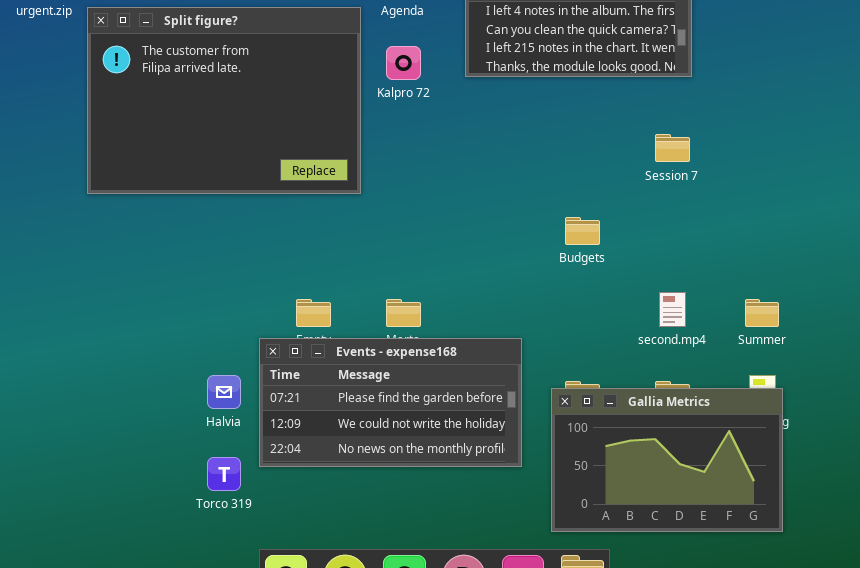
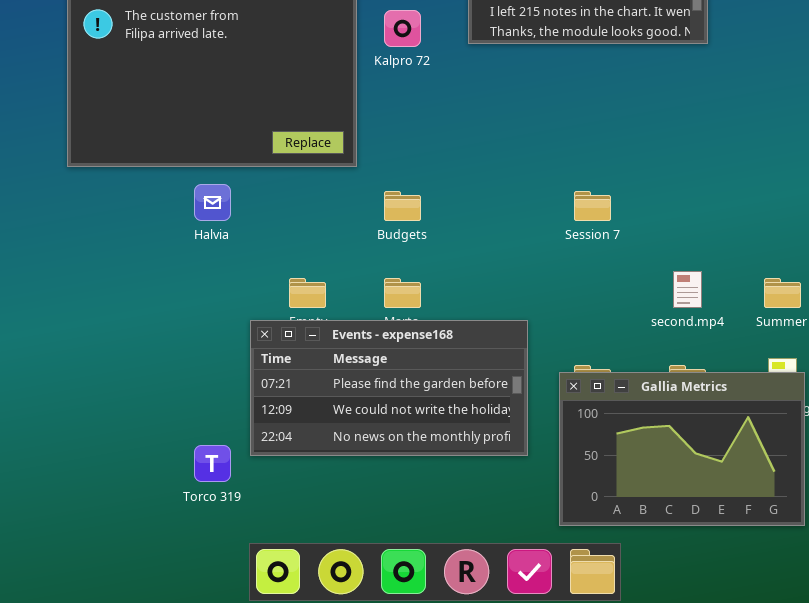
Session 7: [655,134,690,162] -> [574,191,611,221], moved
Budgets: [565,217,600,245] -> [384,191,421,221], moved
Halvia: [207,375,241,409] -> [194,184,231,221], moved

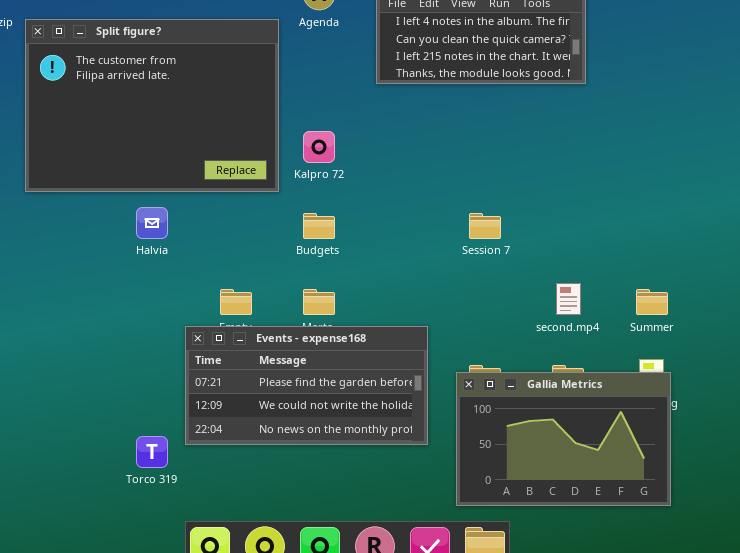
Kalpro 72: [384,10,421,47] -> [303,131,335,163], moved

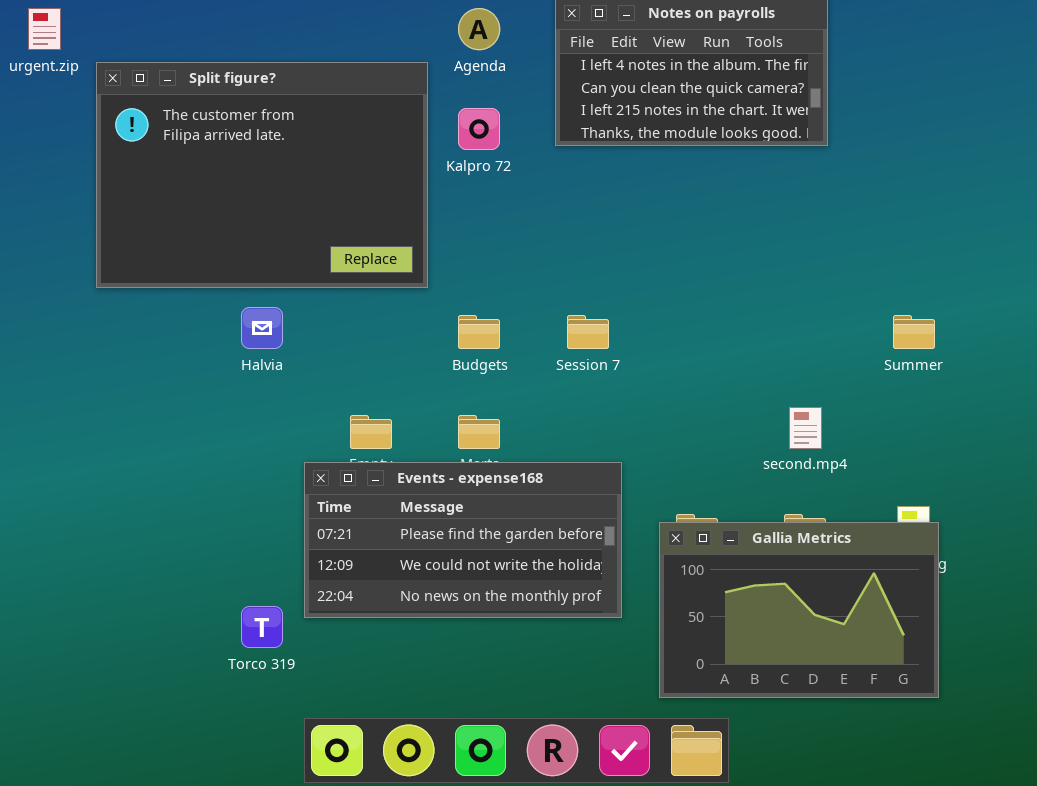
Kalpro 72: [303,131,335,163] -> [458,108,500,150], moved
Session 7: [469,213,501,239] -> [567,315,609,349], moved
Summer: [636,289,668,315] -> [893,315,935,349], moved

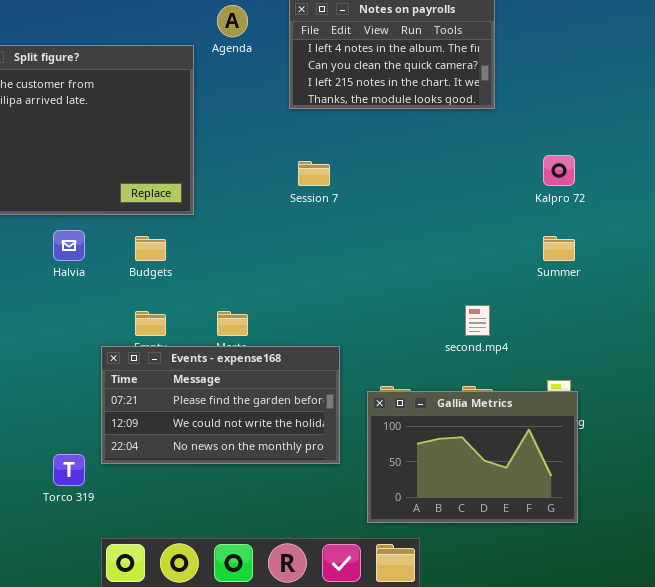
Kalpro 72: [458,108,500,150] -> [543,155,575,186], moved
Budgets: [458,315,500,349] -> [135,236,166,261], moved
Session 7: [567,315,609,349] -> [298,161,330,186], moved

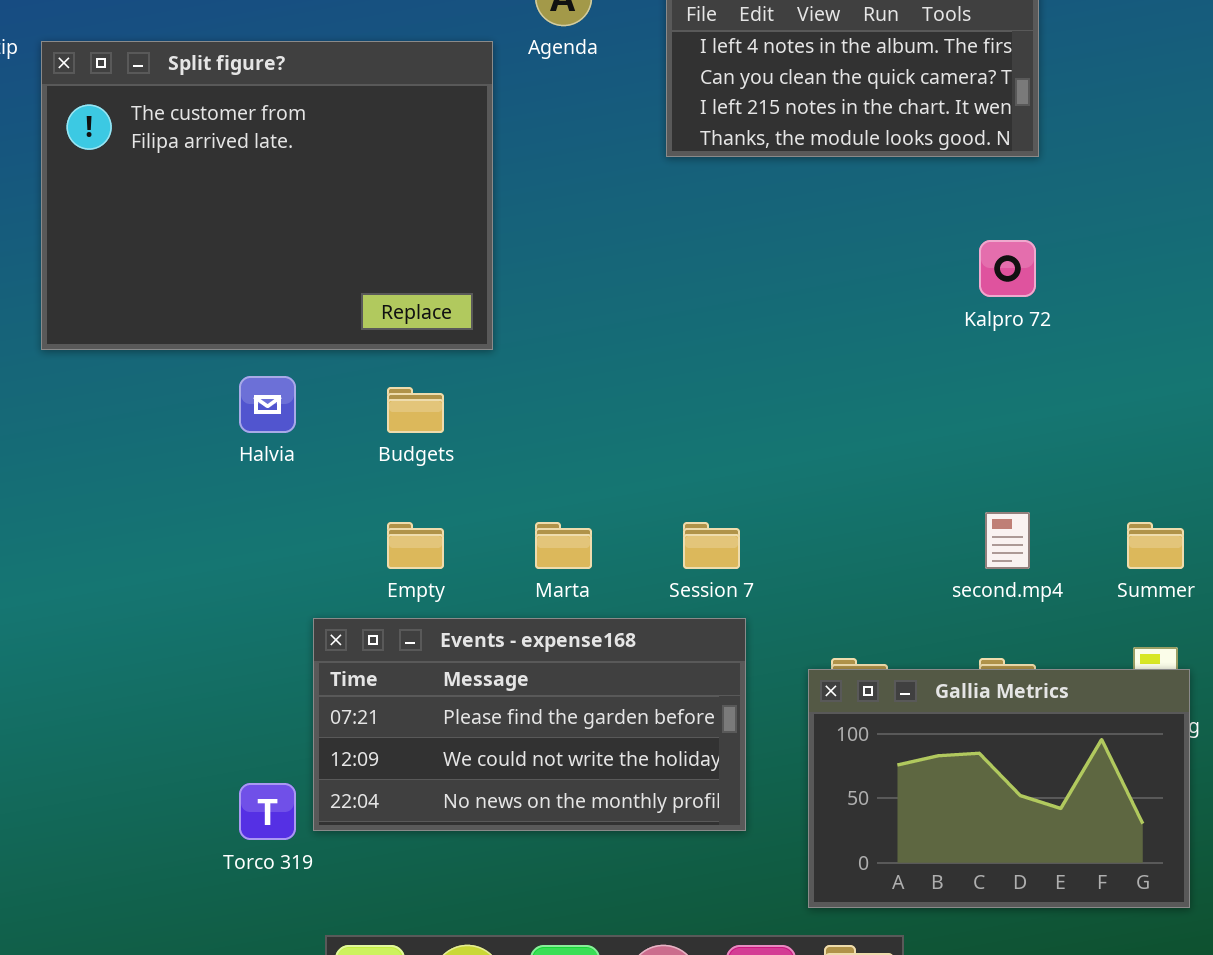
Kalpro 72: [543,155,575,186] -> [979,240,1036,297], moved
Session 7: [298,161,330,186] -> [683,522,740,569], moved
Summer: [543,236,575,261] -> [1127,522,1184,569], moved
Events - expense168: [101,346,340,464] -> [313,618,746,831], moved

